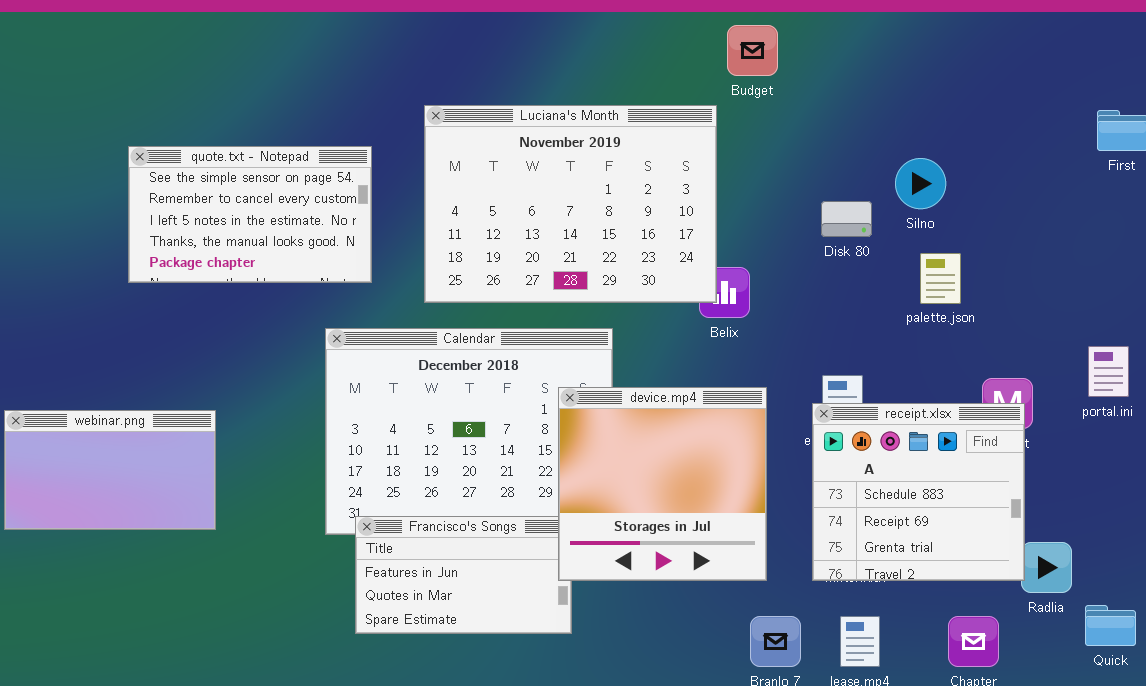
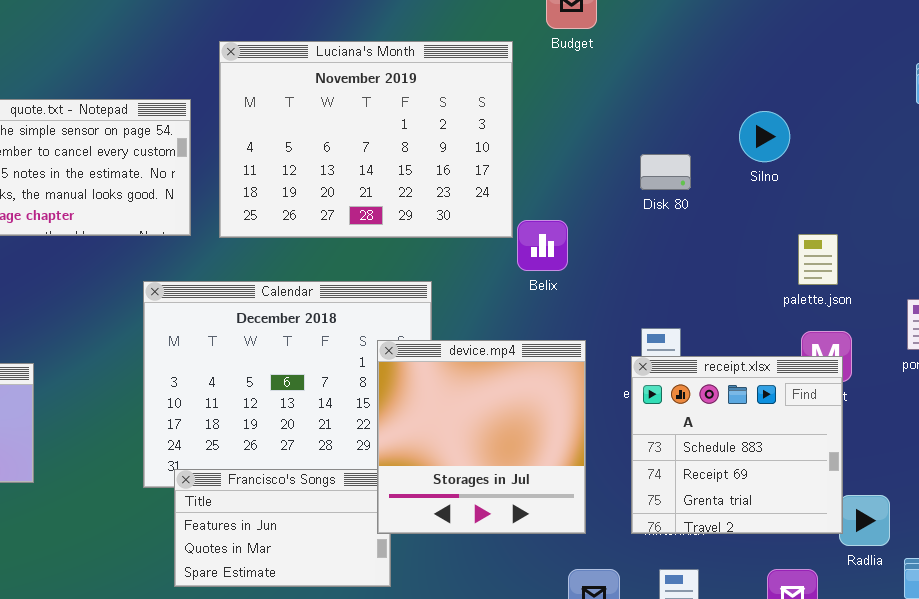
Luciana's Month: [424,105,717,303] -> [219,41,513,238], moved
Silno: [895,158,946,209] -> [739,111,790,162], moved
palette.json: [920,253,961,304] -> [798,234,838,285], moved

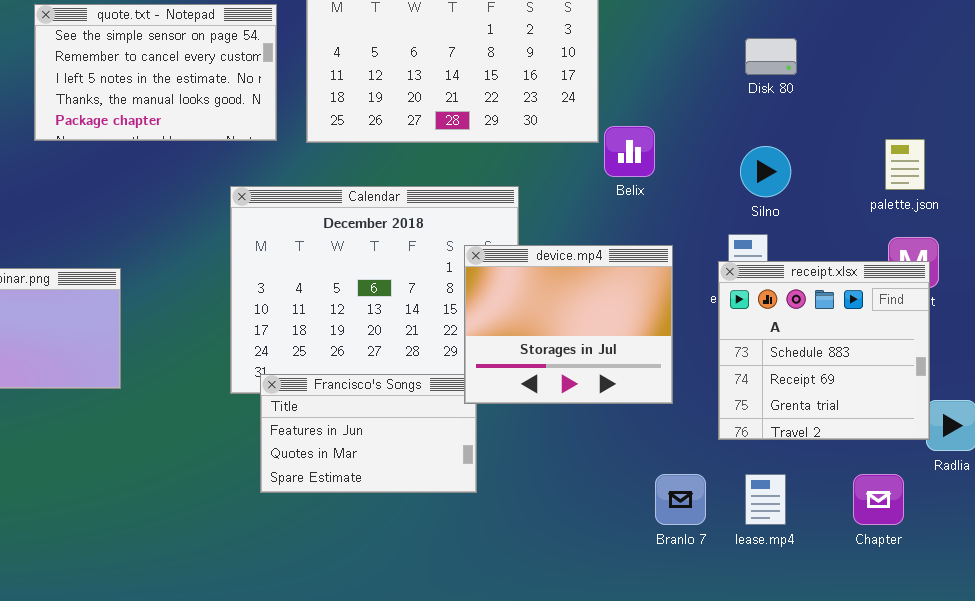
Silno: [739,111,790,162] -> [740,146,791,197], moved
Disk 80: [640,154,691,190] -> [745,38,797,75], moved
device.mp4: [377,340,586,534] -> [464,245,673,404], resized

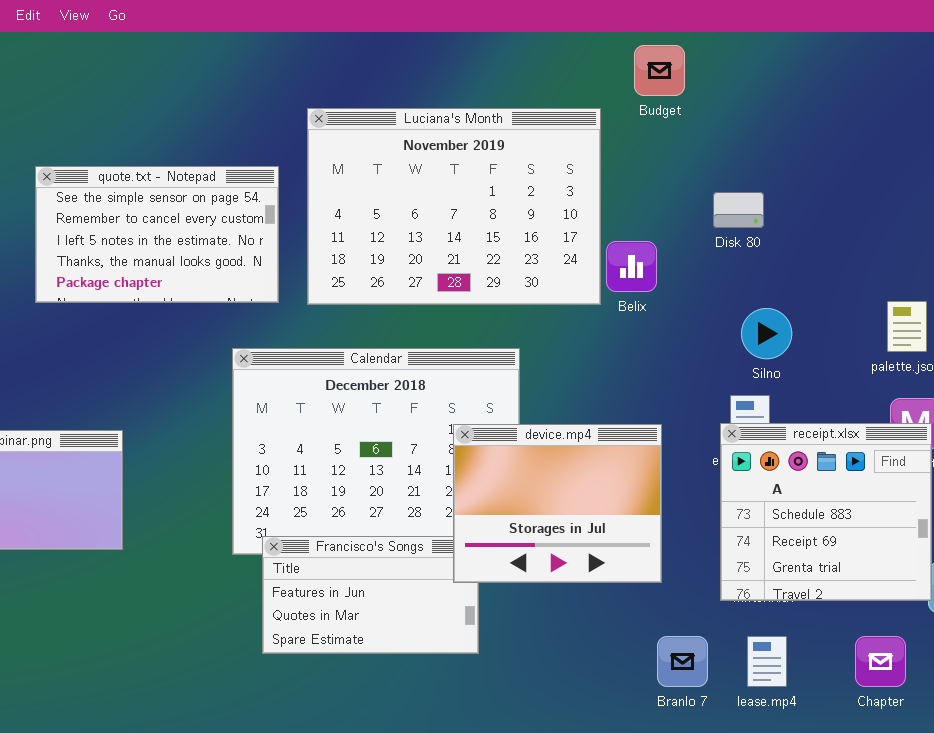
Disk 80: [745,38,797,75] -> [713,192,764,228], moved
Belix: [604,126,655,177] -> [606,241,657,292], moved
device.mp4: [464,245,673,404] -> [453,424,662,583], moved

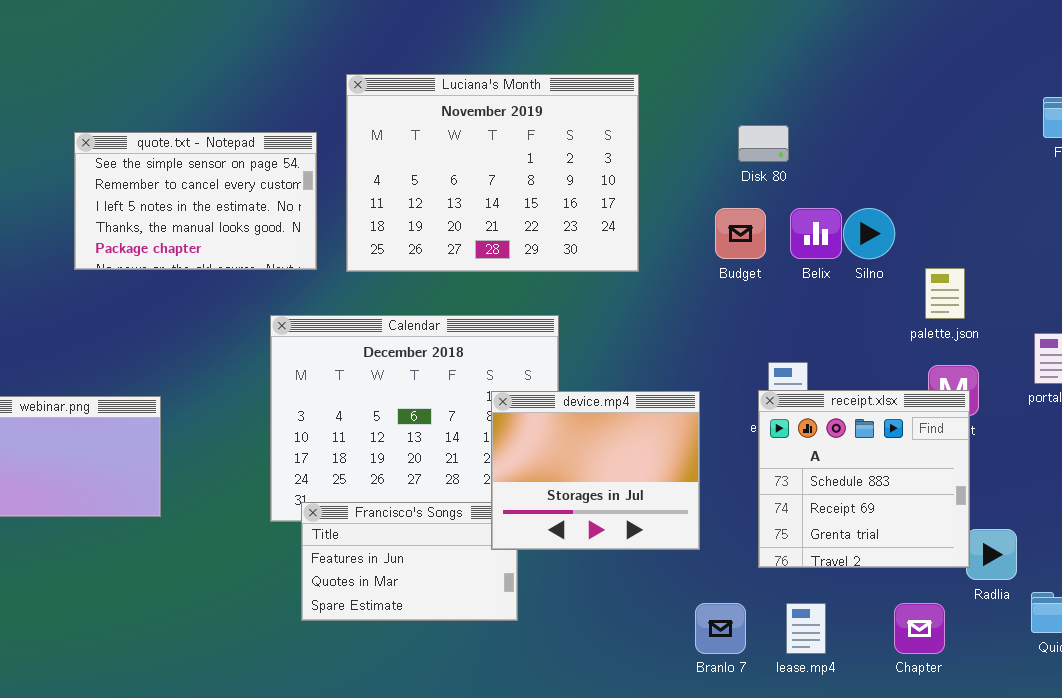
Budget: [634,45,685,96] -> [715,208,766,259], moved
Disk 80: [713,192,764,228] -> [738,125,789,162], moved
Belix: [606,241,657,292] -> [790,208,842,259], moved
Silno: [741,308,792,359] -> [843,208,895,259], moved

